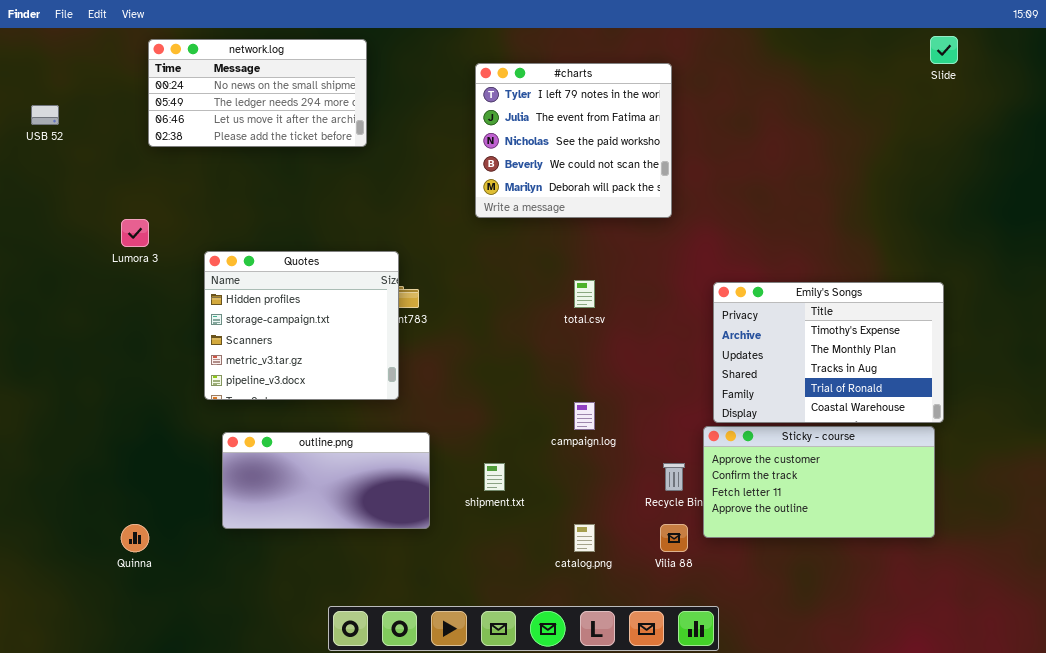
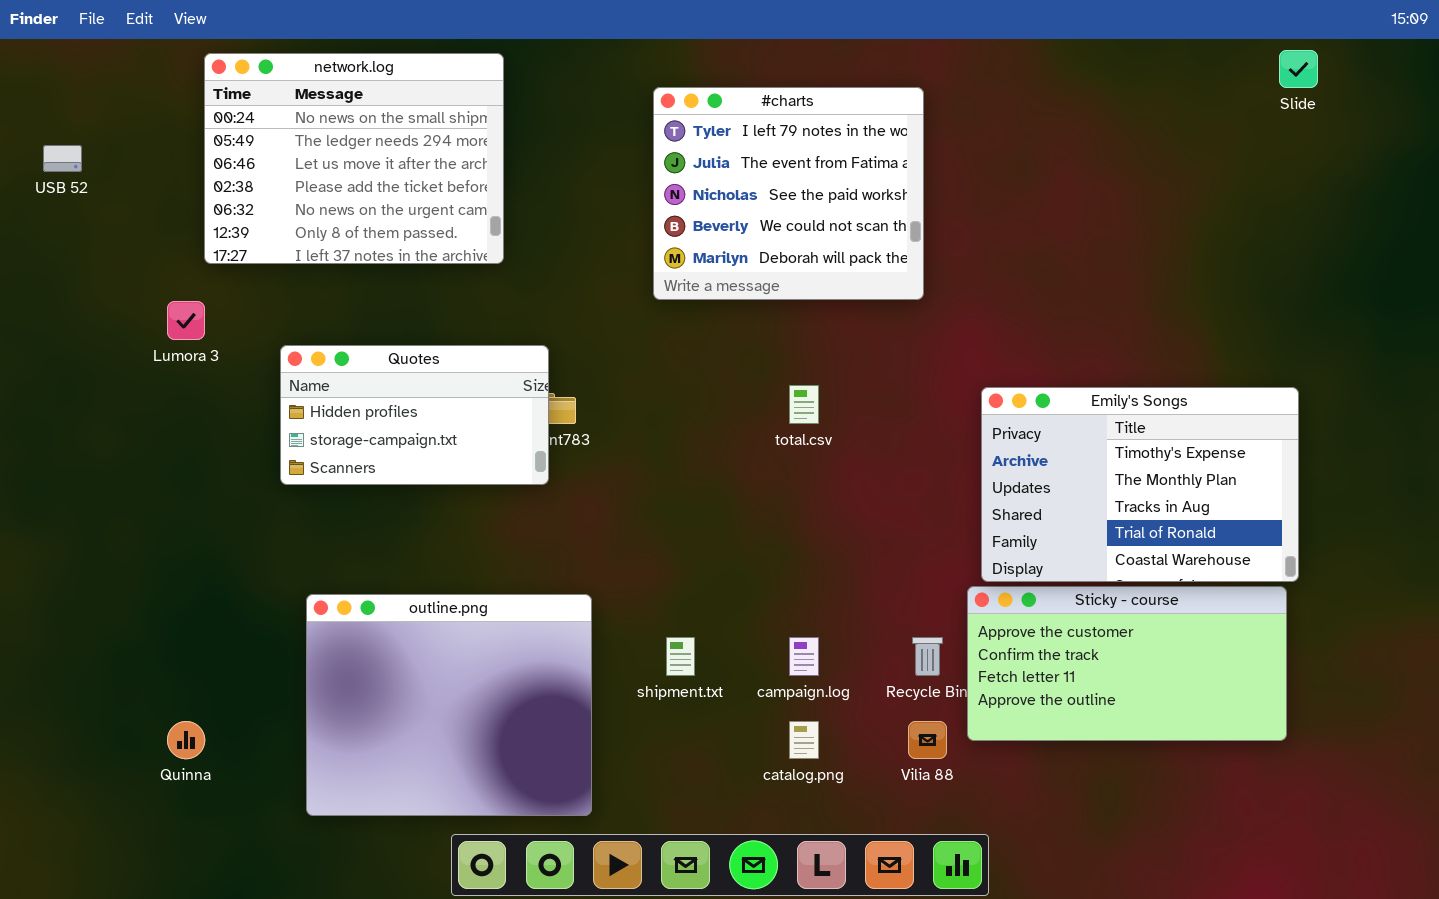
network.log: [148,39,367,147] -> [204,53,504,264], resized
Quotes: [204,251,399,400] -> [280,345,549,485], resized
campaign.log: [574,402,595,430] -> [789,637,819,676], moved
outline.png: [222,432,430,529] -> [306,594,592,816], resized

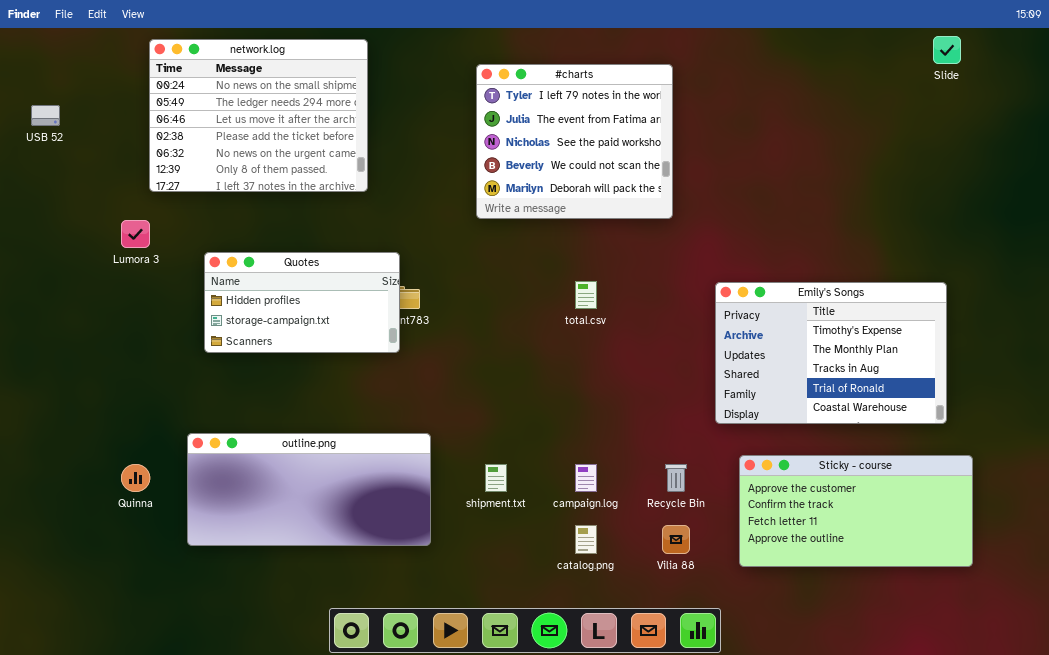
Sticky - course: [967,586,1287,741] -> [739,455,973,567], moved
outline.png: [306,594,592,816] -> [187,433,431,546], resized
Quinna: [167,721,205,759] -> [121,464,150,492], moved

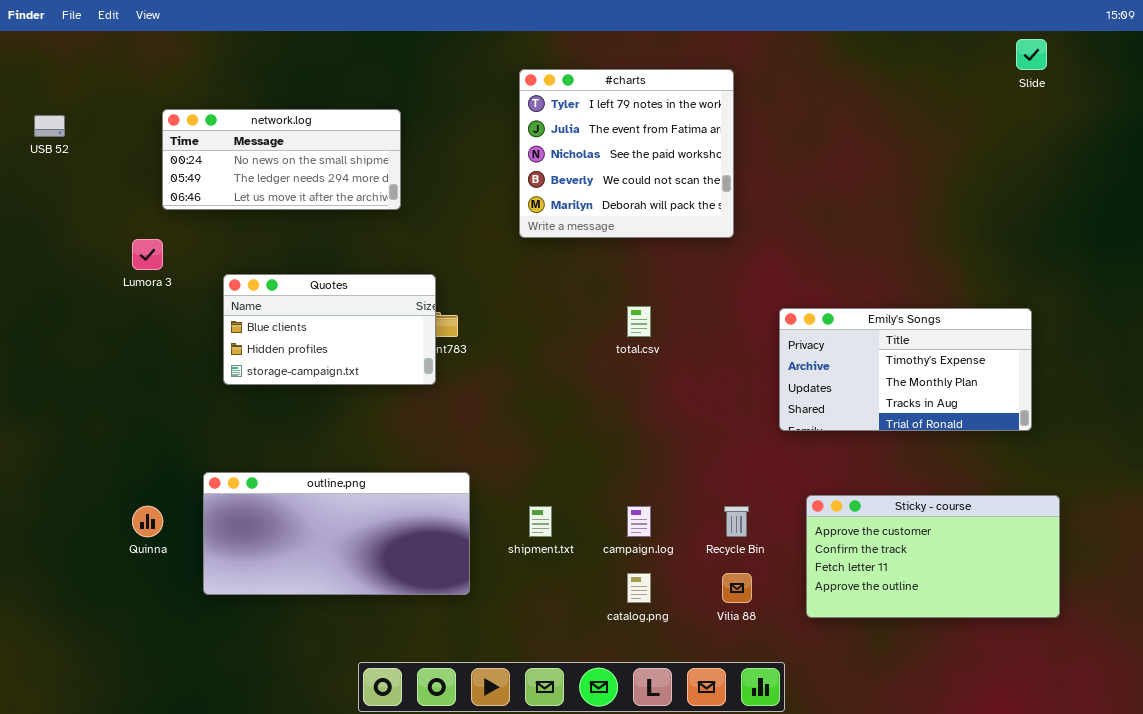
network.log: [149,39,368,192] -> [162,109,401,210], resized
Quotes: [204,252,400,353] -> [223,274,436,385], scrolled up 1 row
Emily's Songs: [715,282,947,424] -> [779,308,1032,431], resized

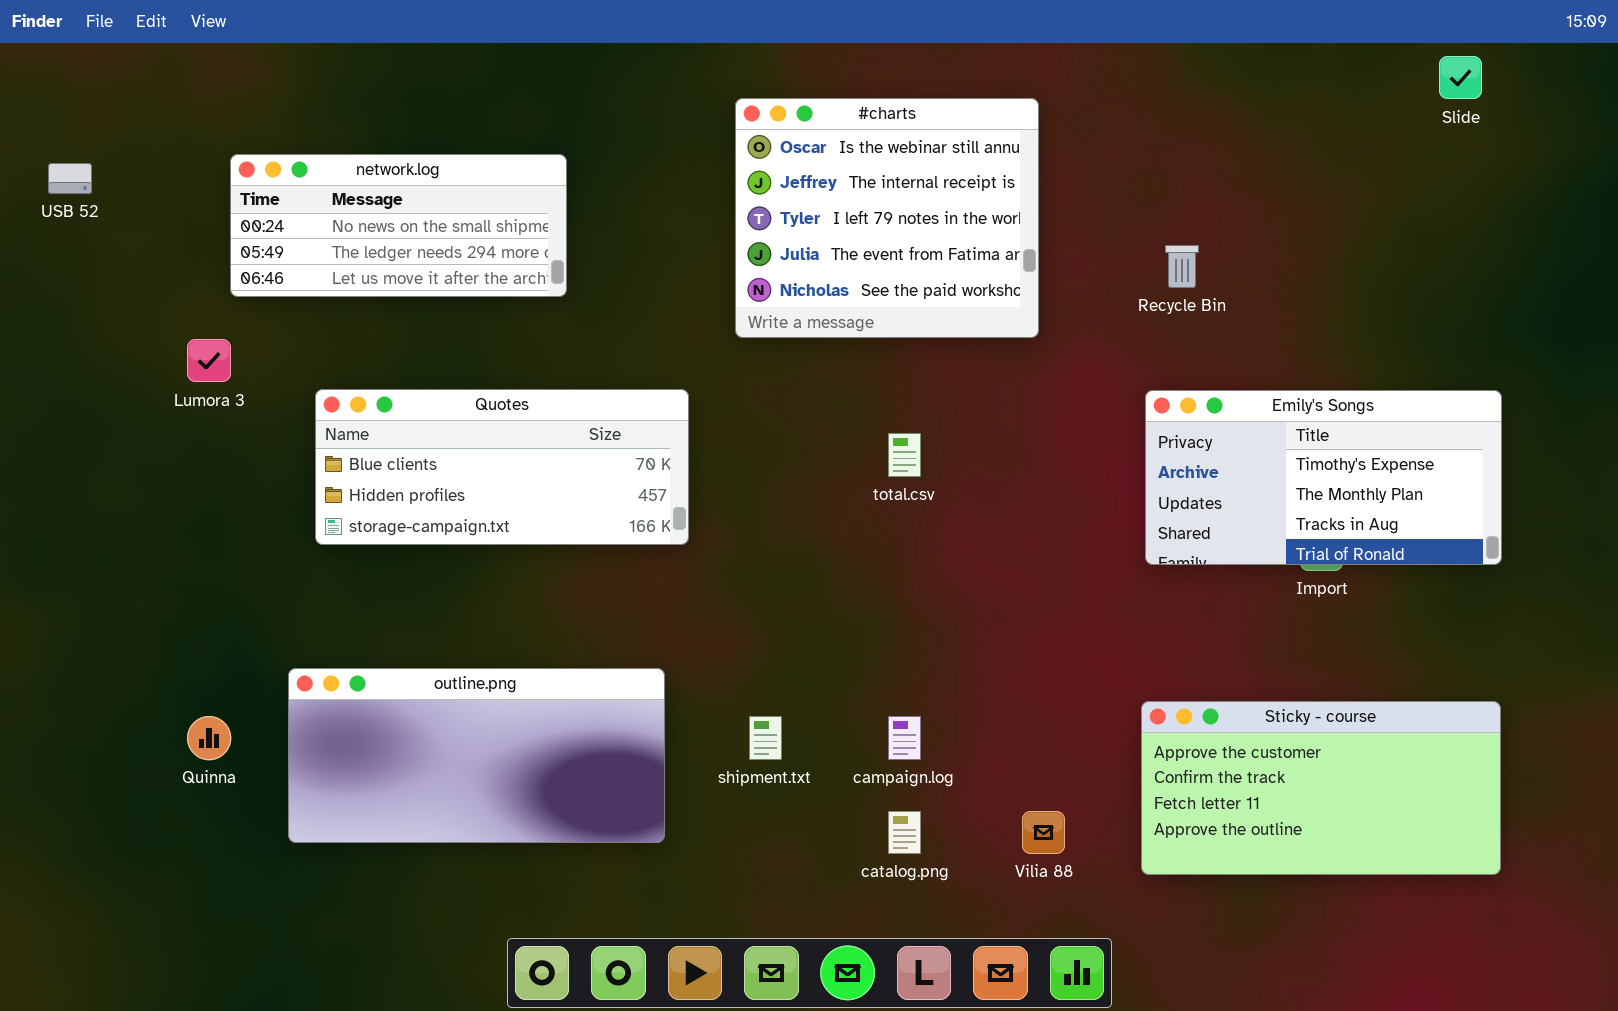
#charts: [519,69,734,238] -> [735,98,1039,338], scrolled up 2 rows
Quotes: [223,274,436,385] -> [315,389,689,545], resized
Emily's Songs: [779,308,1032,431] -> [1145,390,1502,565], moved
Recycle Bin: [724,506,749,537] -> [1165,245,1199,288], moved

